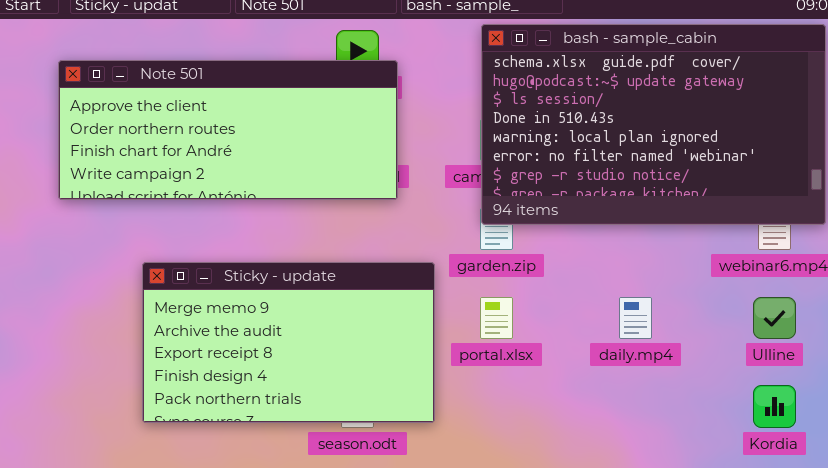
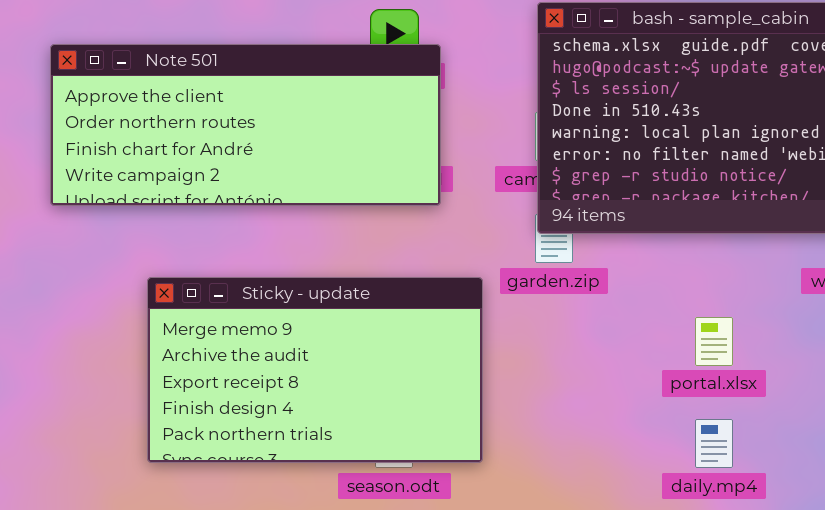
portal.xlsx: [480,297,513,339] -> [695,317,733,366], moved
daily.mp4: [619,297,652,339] -> [695,419,733,468], moved

